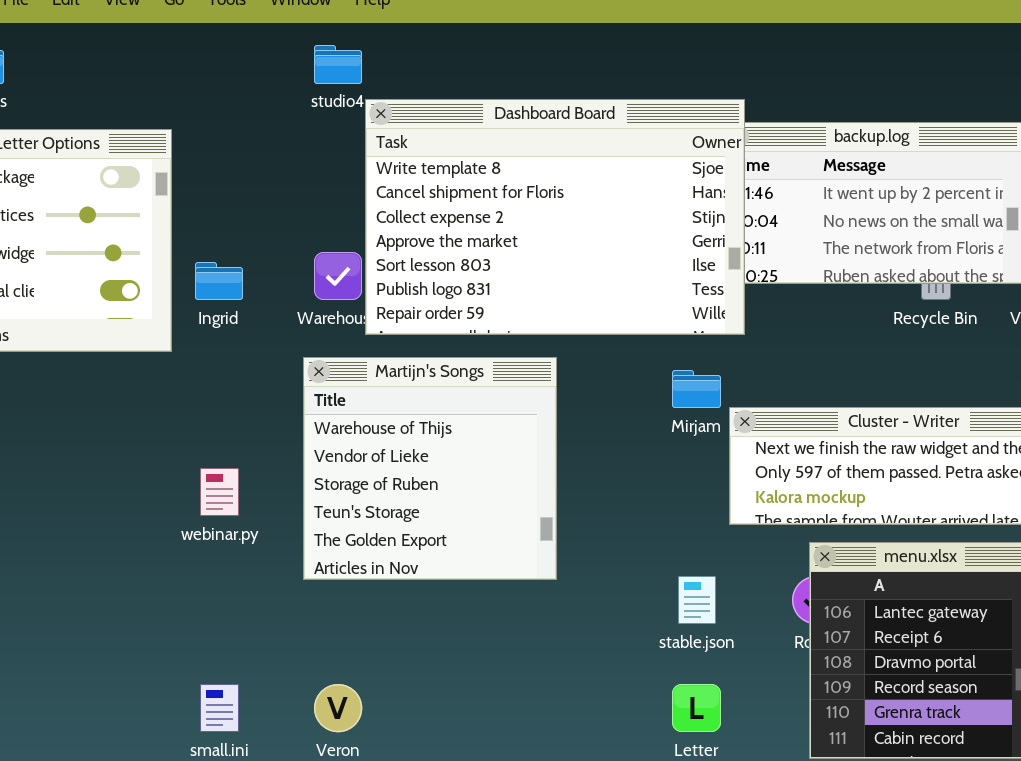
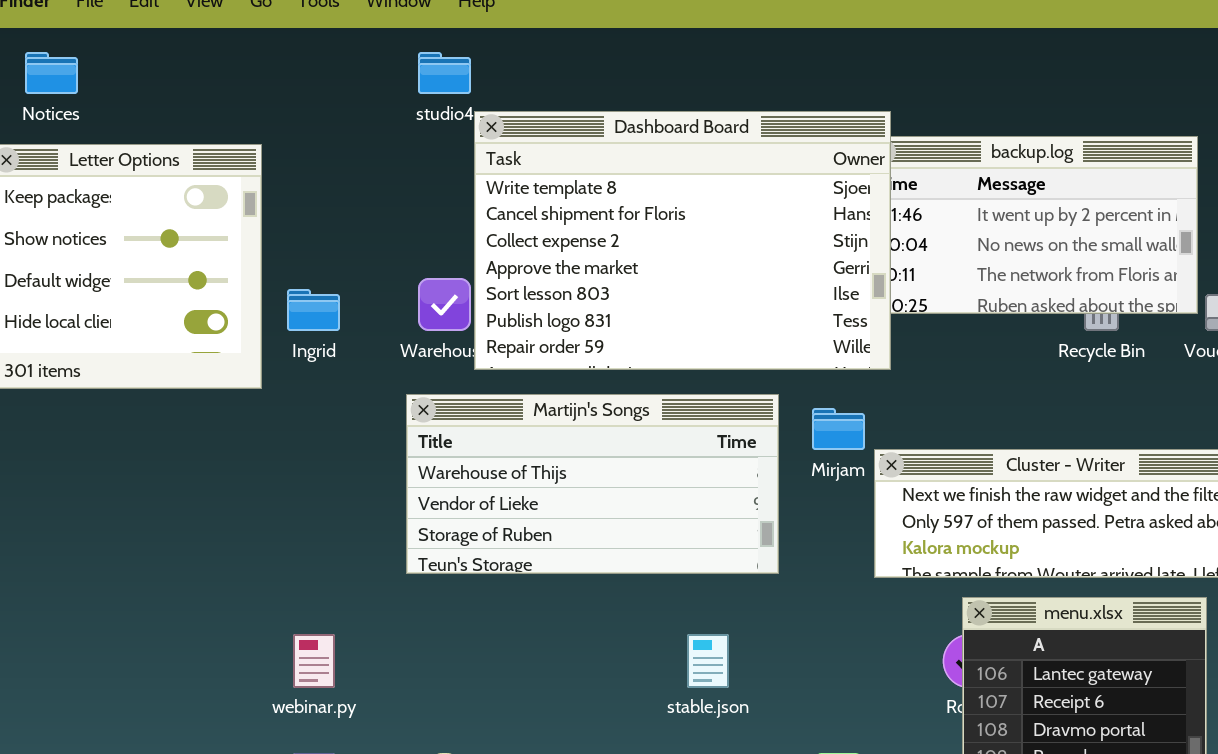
Martijn's Songs: [303,357,557,580] -> [406,394,779,574], resized
webinar.py: [200,468,239,516] -> [293,634,335,688], moved
stable.json: [678,576,716,624] -> [687,634,729,688], moved

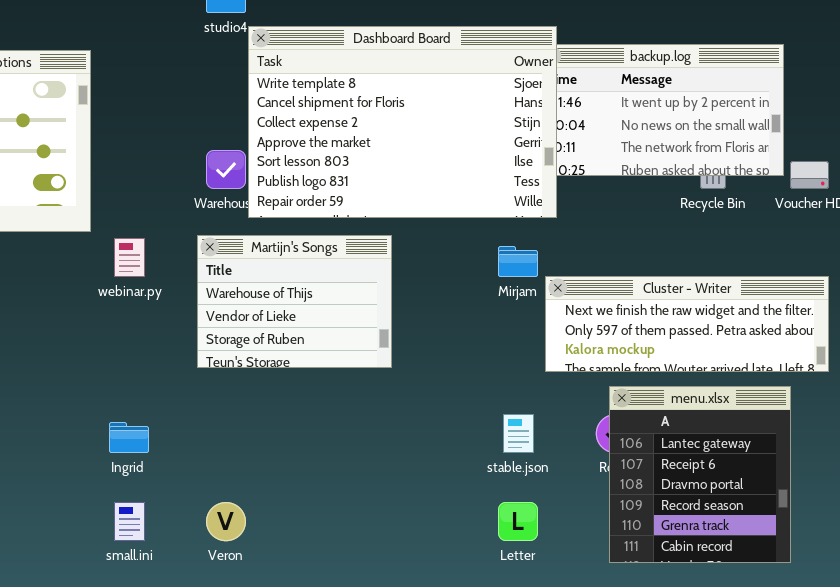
Ingrid: [287,289,340,331] -> [109,422,149,453], moved
Martijn's Songs: [406,394,779,574] -> [197,235,392,368], resized
webinar.py: [293,634,335,688] -> [114,238,145,277], moved
stable.json: [687,634,729,688] -> [503,414,534,453], moved

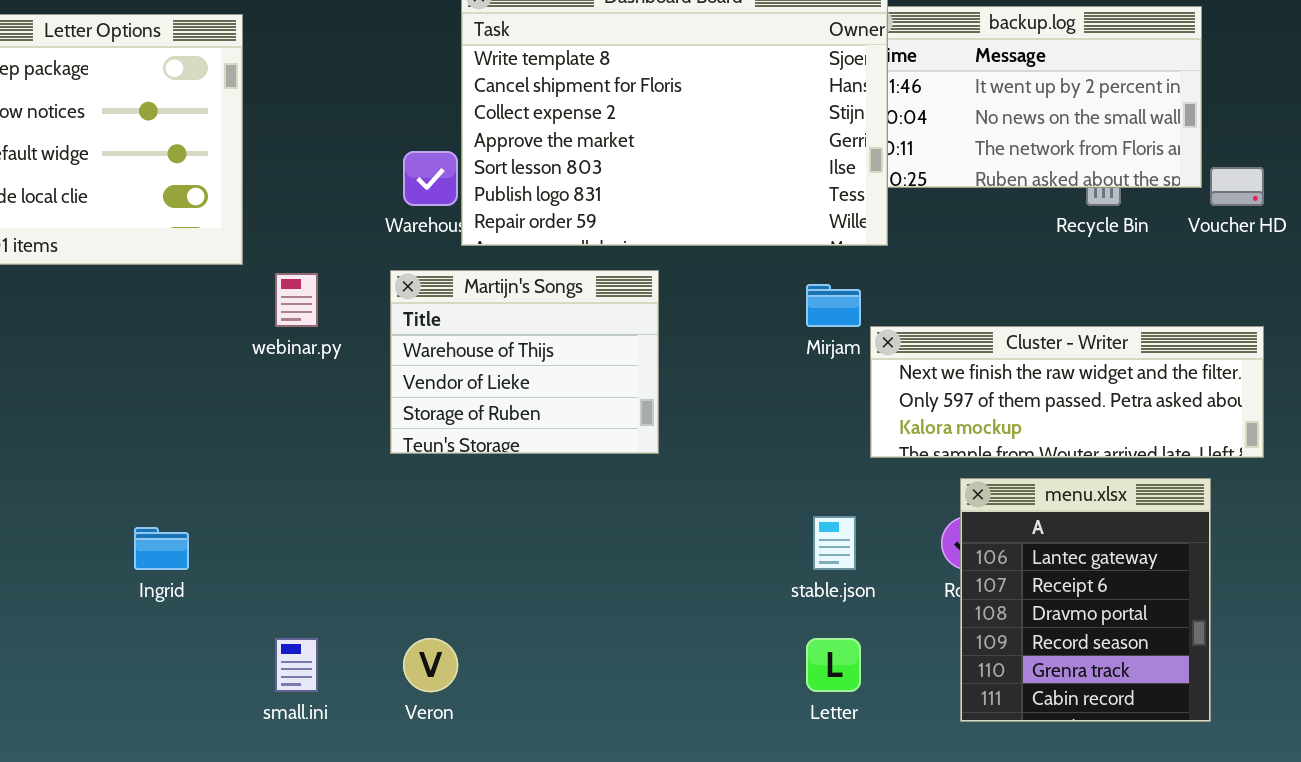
Ingrid: [109,422,149,453] -> [134,527,189,570], moved

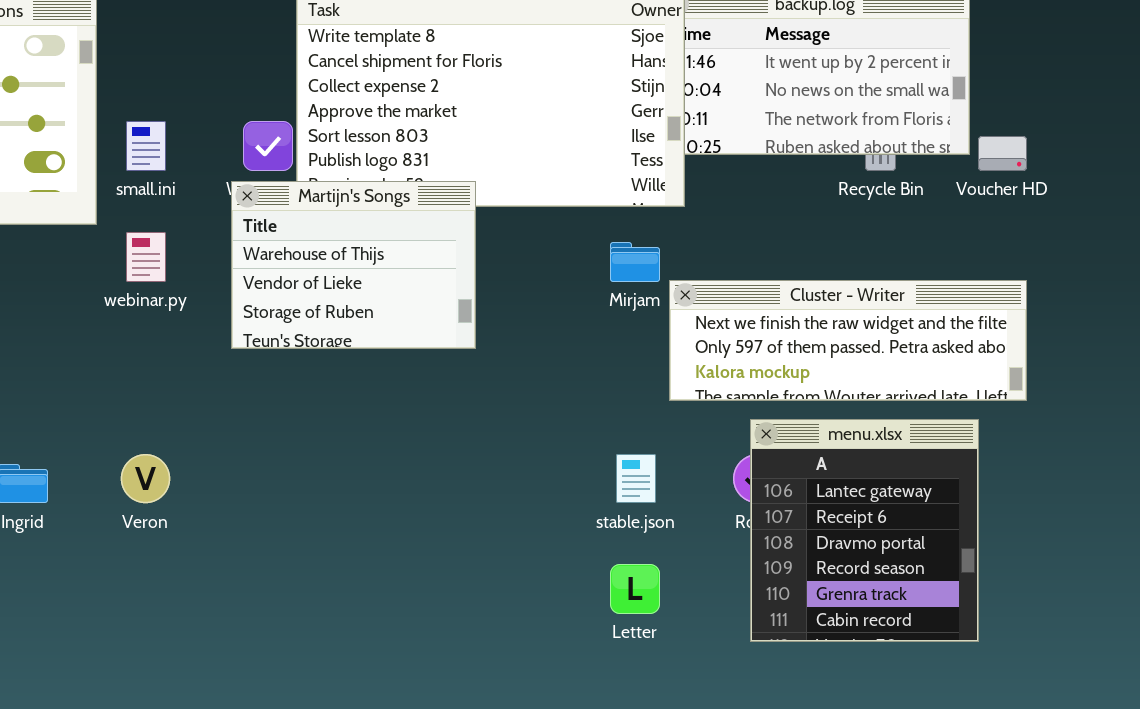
Martijn's Songs: [390,270,659,454] -> [231,181,476,349], moved
small.ini: [275,638,318,692] -> [126,121,166,171], moved
Veron: [403,638,458,692] -> [121,454,170,503], moved

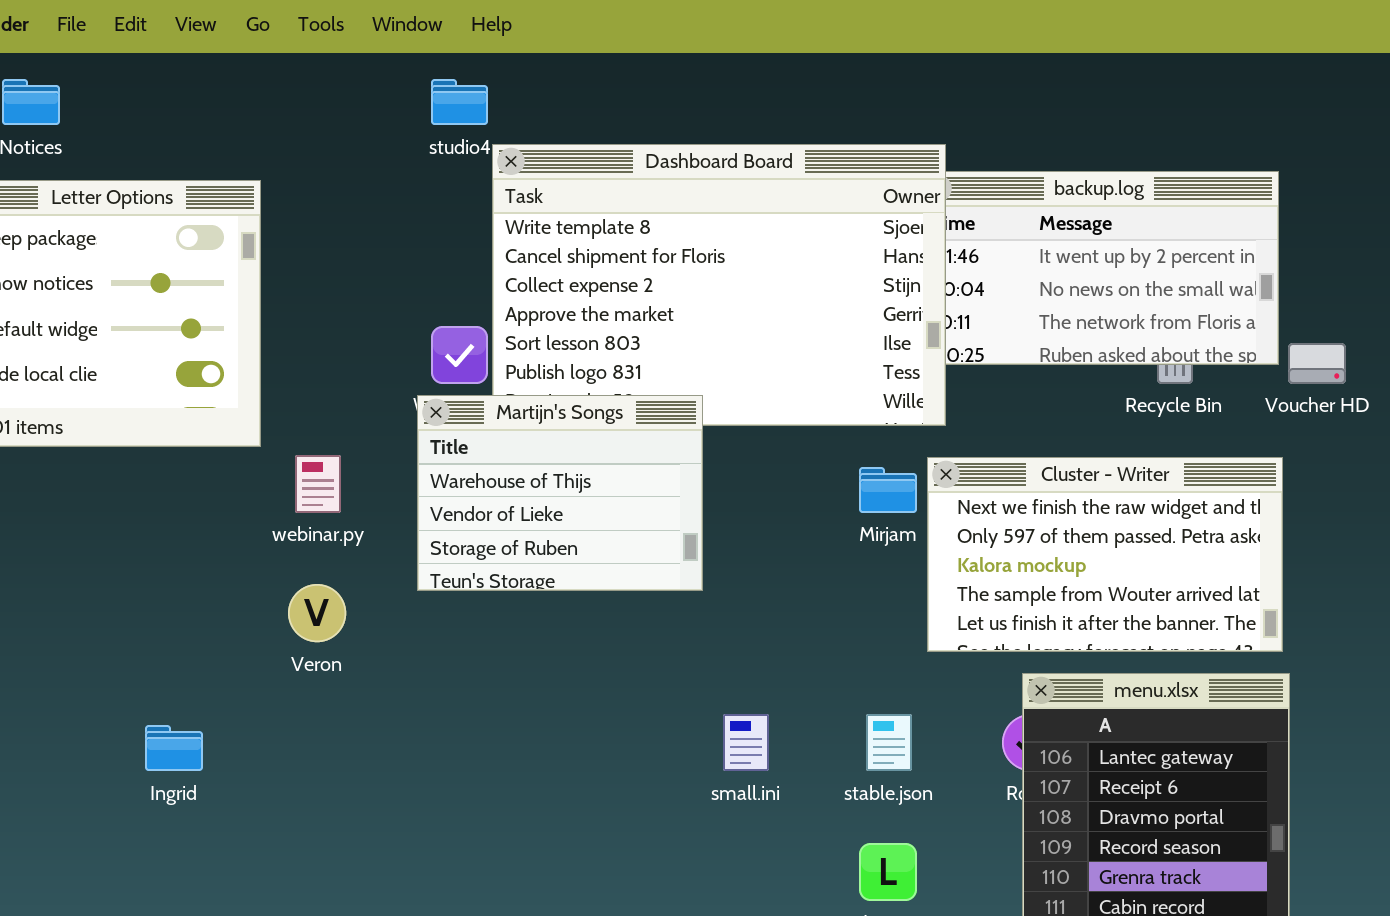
small.ini: [126,121,166,171] -> [723,714,769,771], moved
Cluster - Writer: [669,280,1027,401] -> [927,457,1283,652], resized
Veron: [121,454,170,503] -> [288,584,346,642], moved

